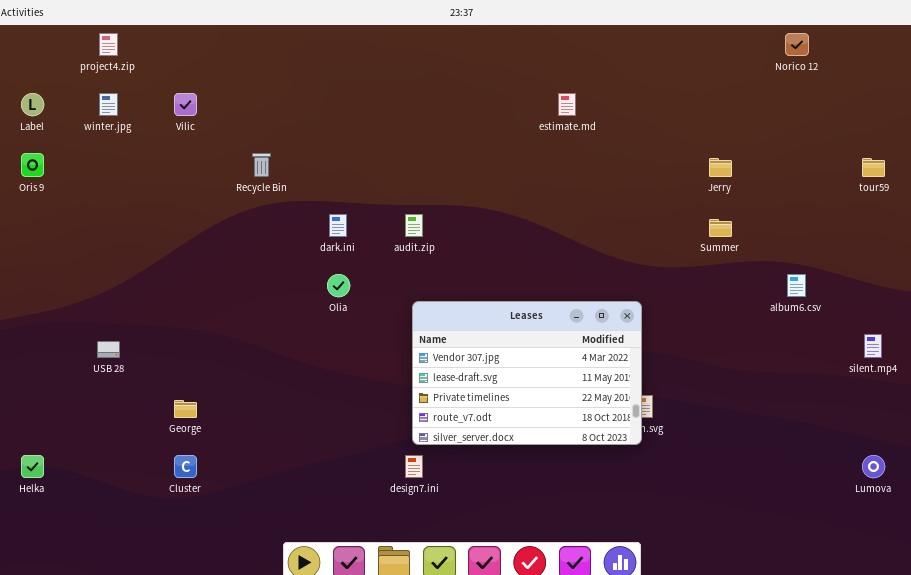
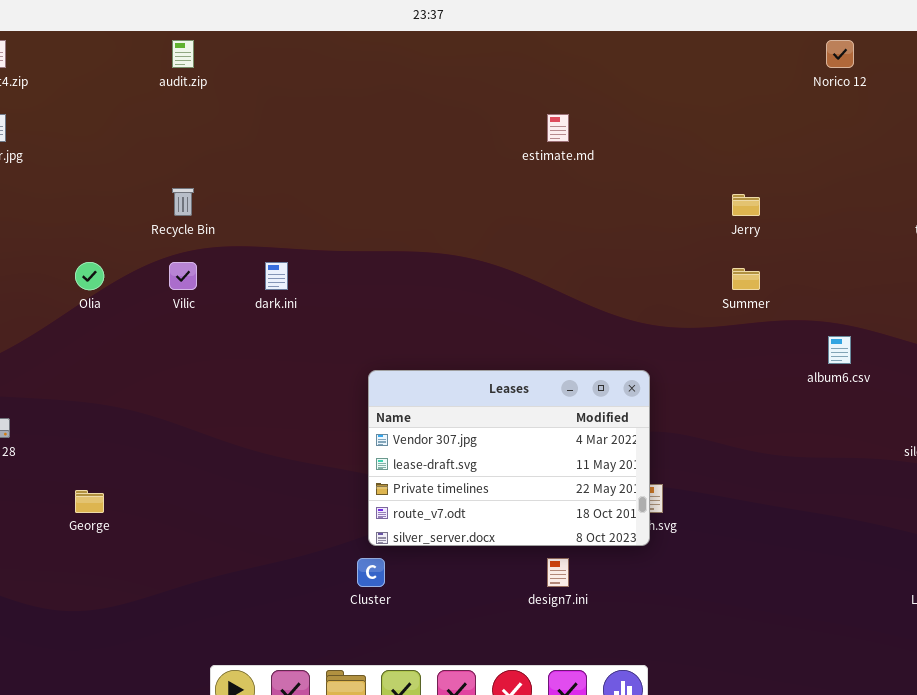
Vilic: [174,93,197,116] -> [169,262,197,290], moved
audit.zip: [405,214,423,237] -> [172,40,194,68], moved
Olia: [327,274,350,297] -> [75,262,104,290], moved
Cluster: [174,455,197,478] -> [357,558,385,587], moved
design7.ini: [405,455,423,478] -> [547,558,569,587], moved

